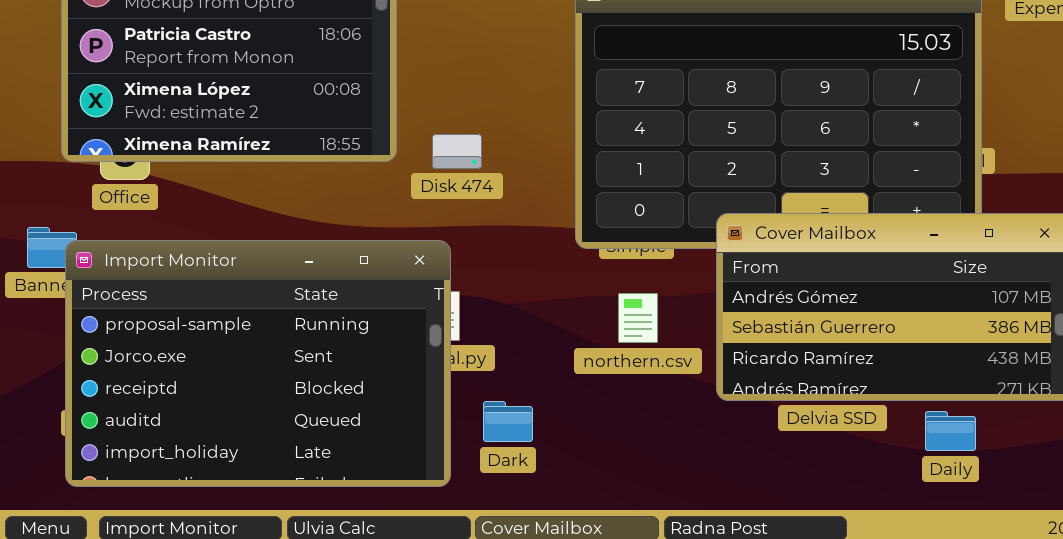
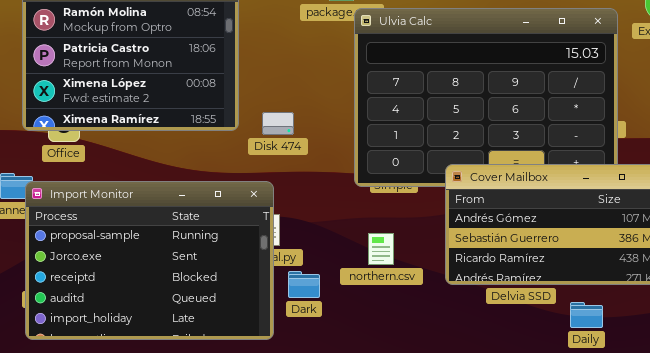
northern.csv: [618,293,658,343] -> [368,233,394,265], moved
Dark: [483,401,533,442] -> [288,271,320,298], moved
Daily: [925,411,976,451] -> [570,302,603,328], moved

